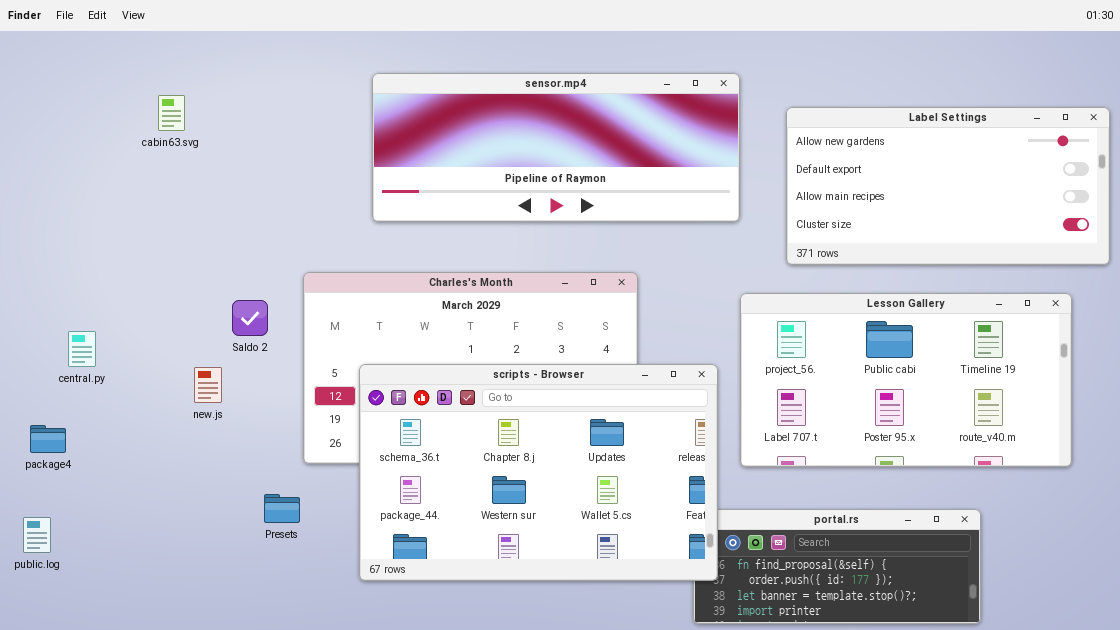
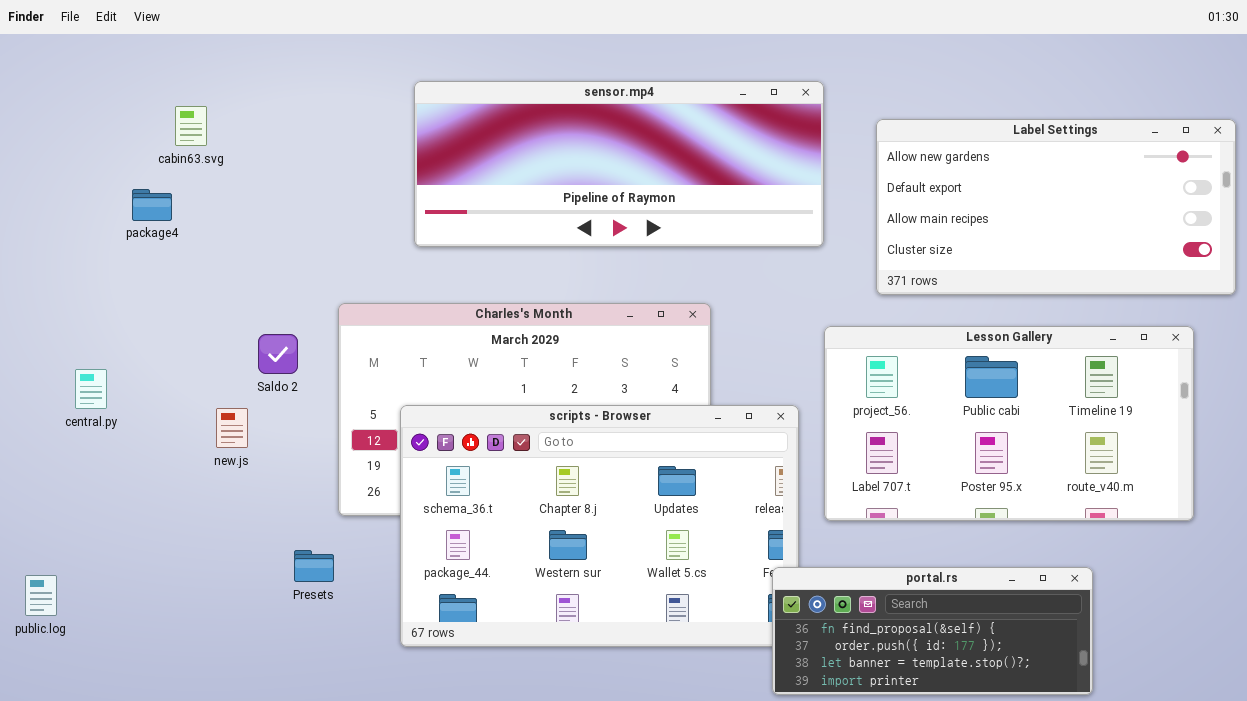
package4: [30,425,66,453] -> [132,189,172,221], moved
portal.rs: [693,509,981,624] -> [772,567,1093,695], raised

